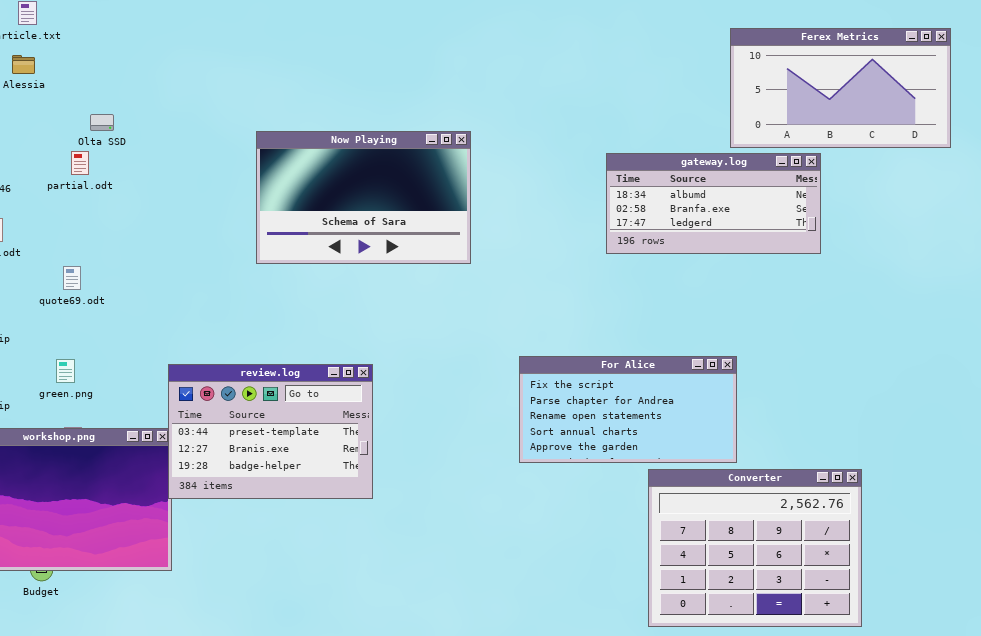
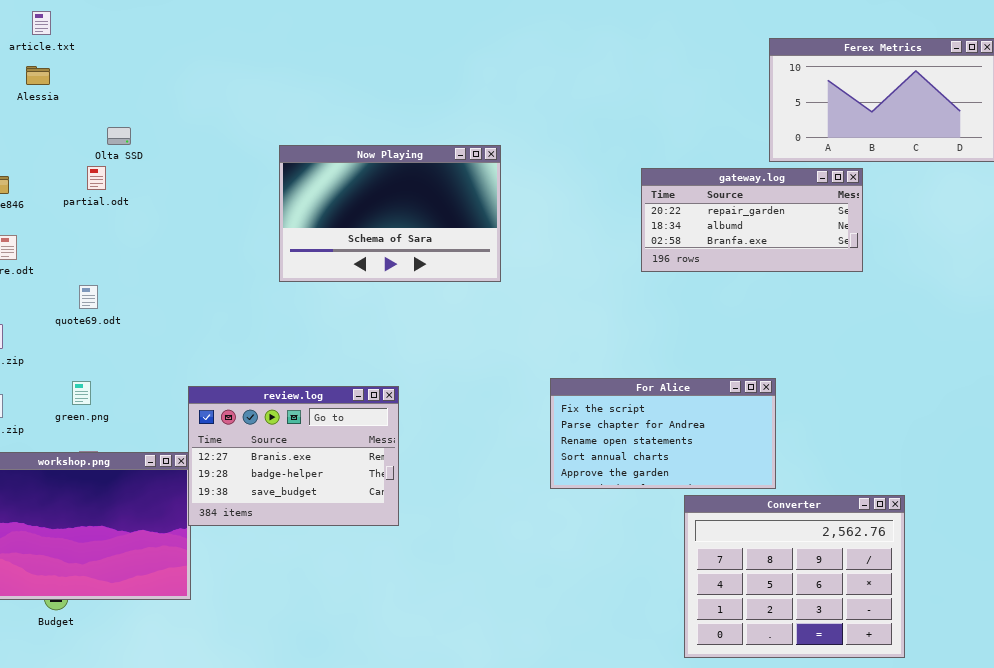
gateway.log: [606,153,821,254] -> [641,168,863,272], scrolled up 1 row
review.log: [168,364,373,499] -> [188,386,399,526], scrolled down 1 row

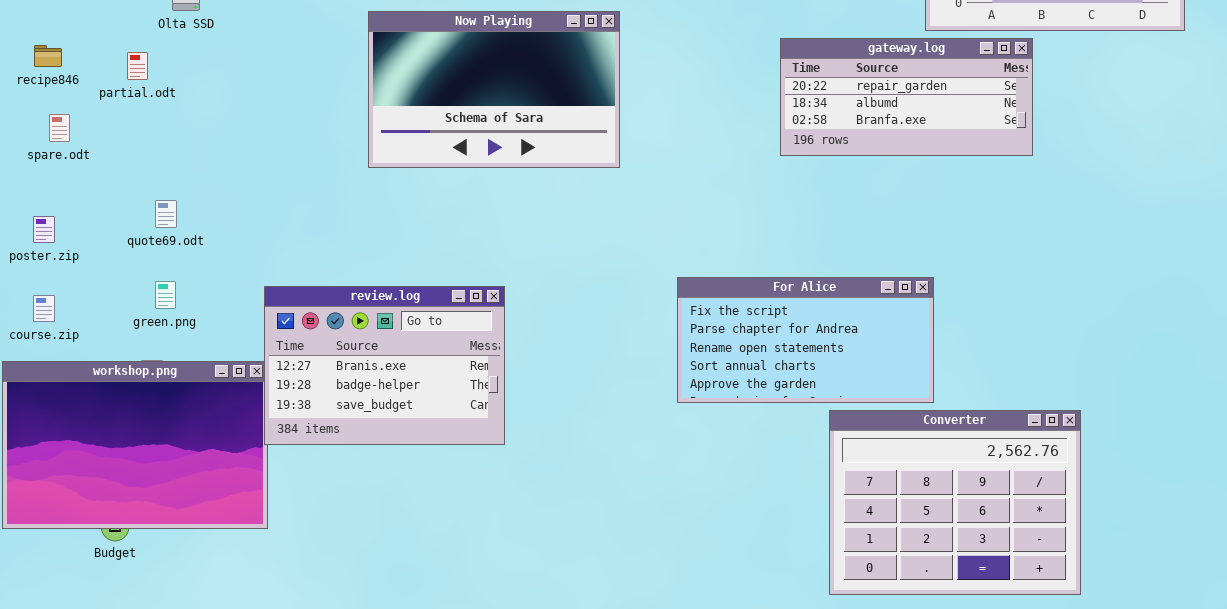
partial.odt: [87,166,106,190] -> [127,52,148,80], moved
quote69.odt: [79,285,98,309] -> [155,200,177,228], moved
green.png: [72,381,91,405] -> [155,281,176,309], moved

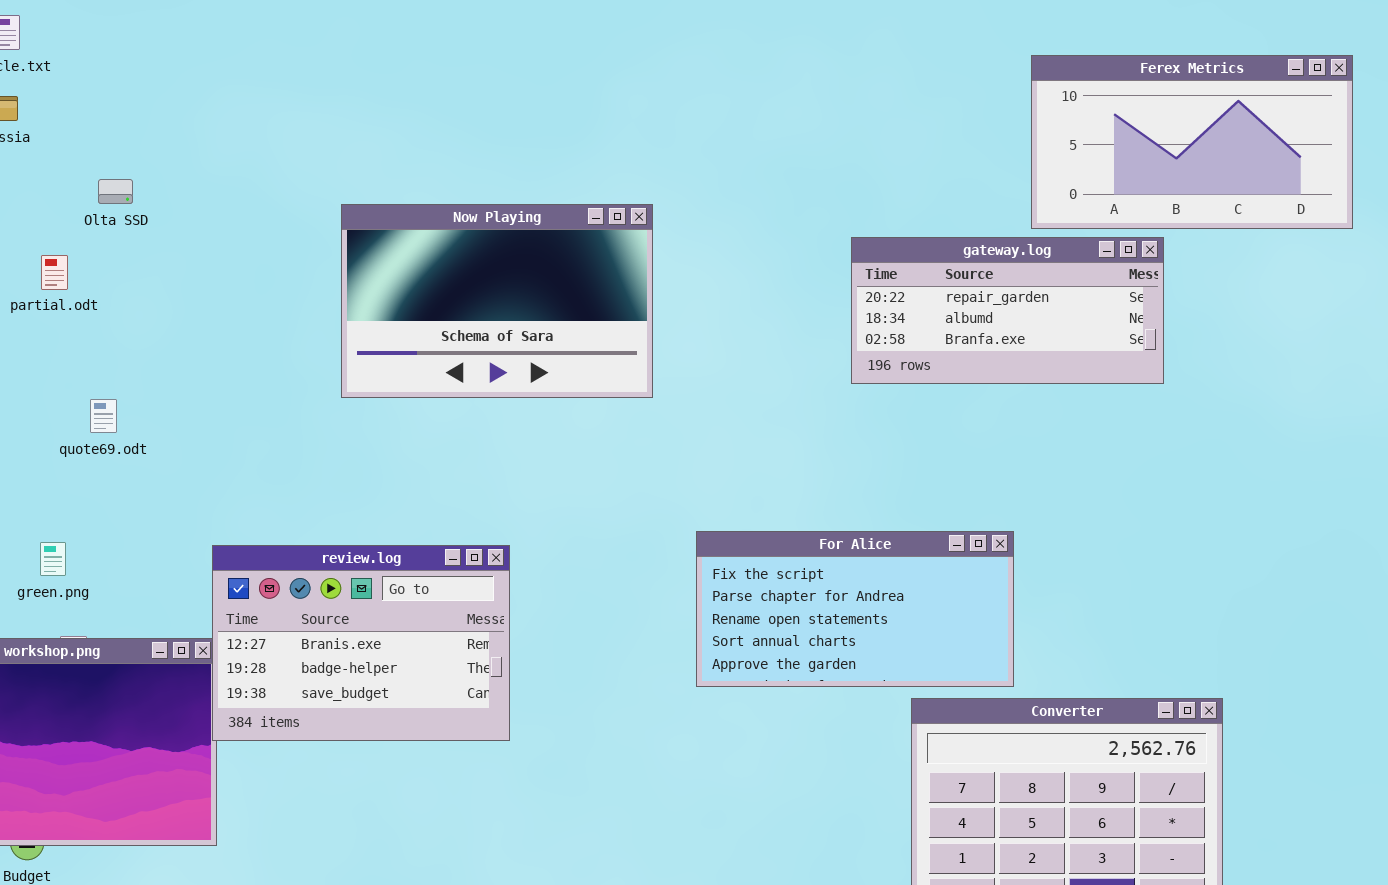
quote69.odt: [155,200,177,228] -> [90,399,117,433], moved
For Alice: [677,277,934,403] -> [696,531,1014,687], moved
green.png: [155,281,176,309] -> [40,542,66,576], moved

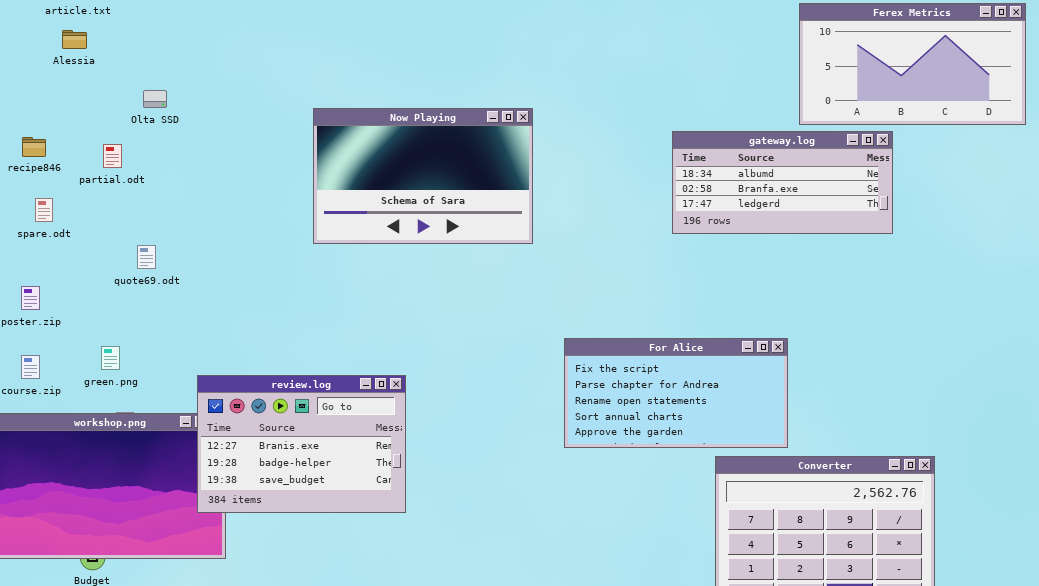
gateway.log: [851,237,1164,384] -> [672,131,893,234], scrolled down 1 row
review.log: [212,545,510,741] -> [197,375,406,513], moved

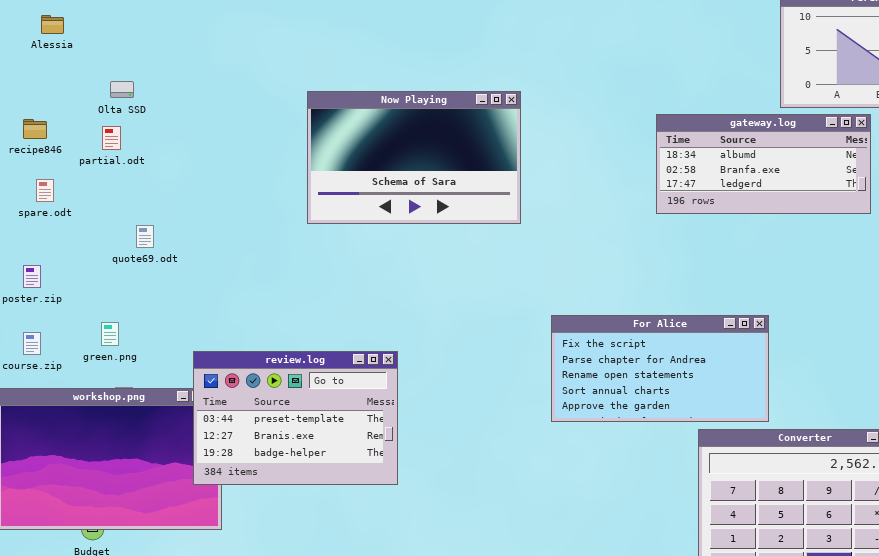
Alessia: [62,30,87,49] -> [41,15,64,34], moved
Olta SSD: [143,90,167,108] -> [110,81,134,98], moved
review.log: [197,375,406,513] -> [193,351,398,485], scrolled up 1 row

